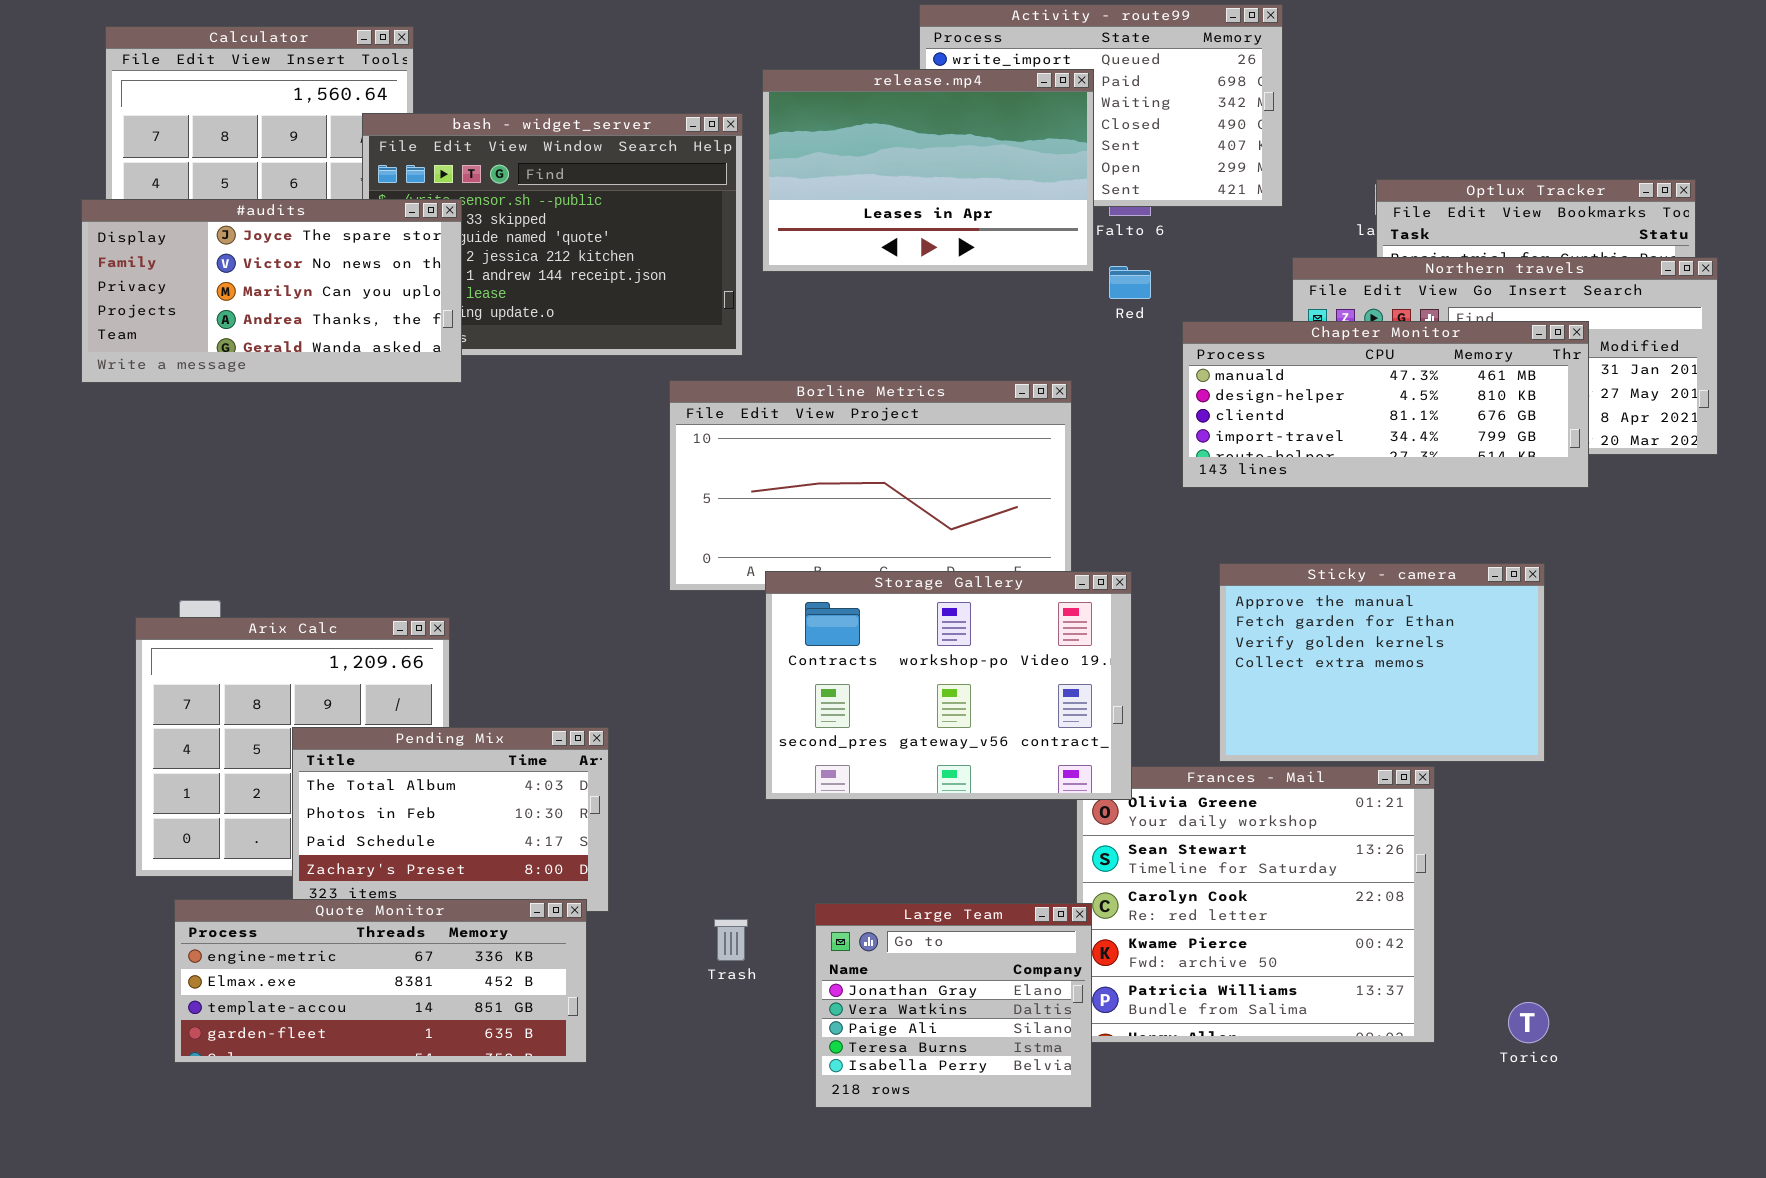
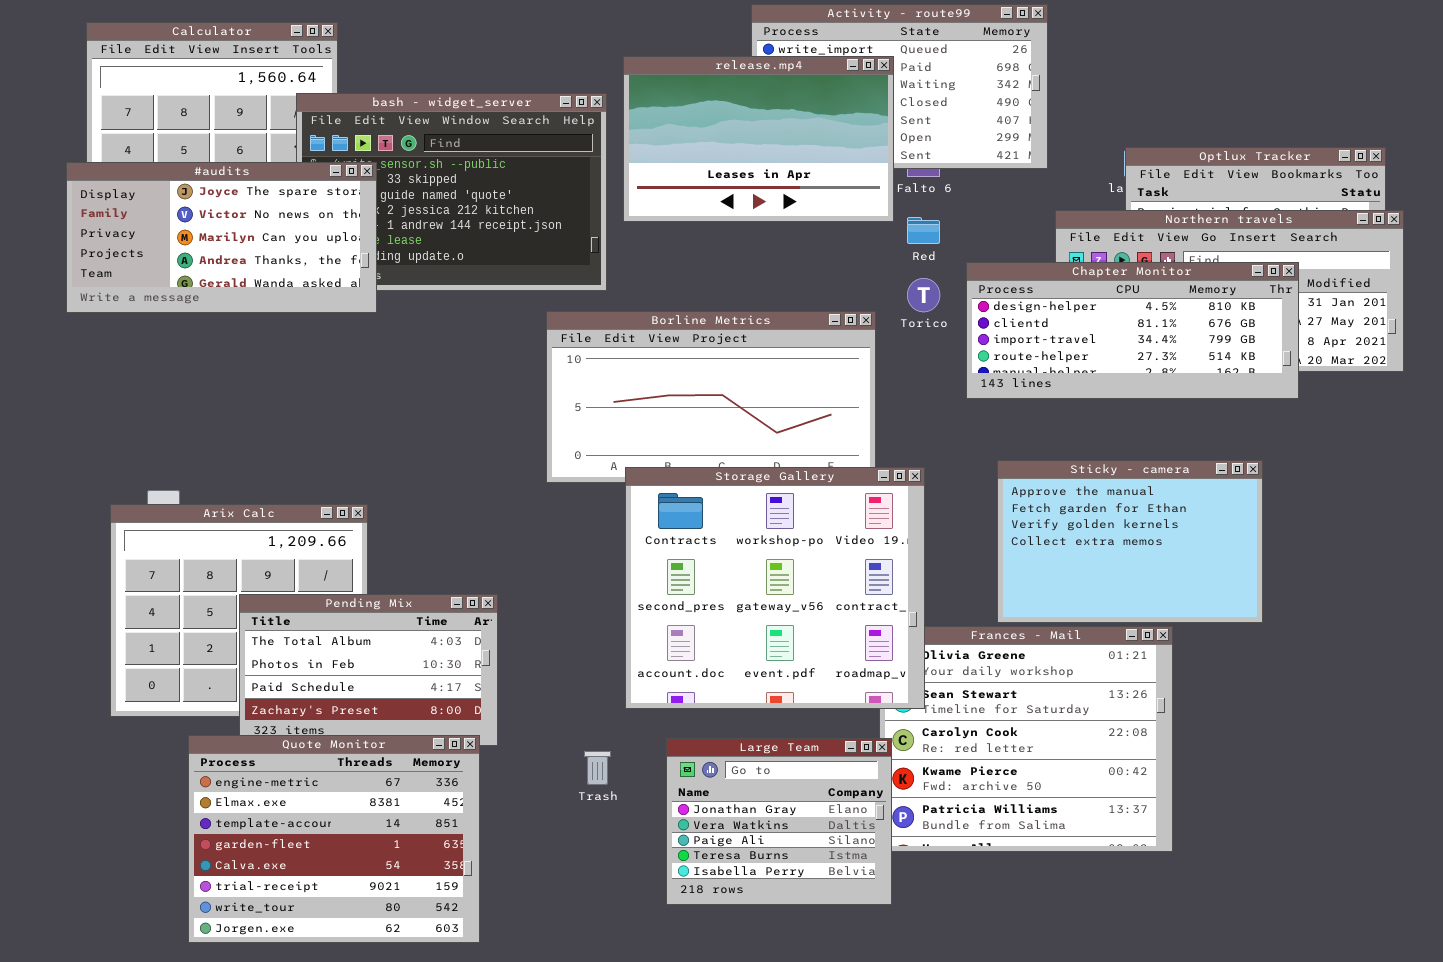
Chapter Monitor: [1182,321,1589,488] -> [966,262,1299,399], scrolled down 1 row
Storage Gallery: [765,571,1132,800] -> [625,467,925,709], resized
Quote Monitor: [174,899,587,1063] -> [188,735,480,943], resized
Torico: [1508,1002,1549,1043] -> [907,278,940,312], moved

